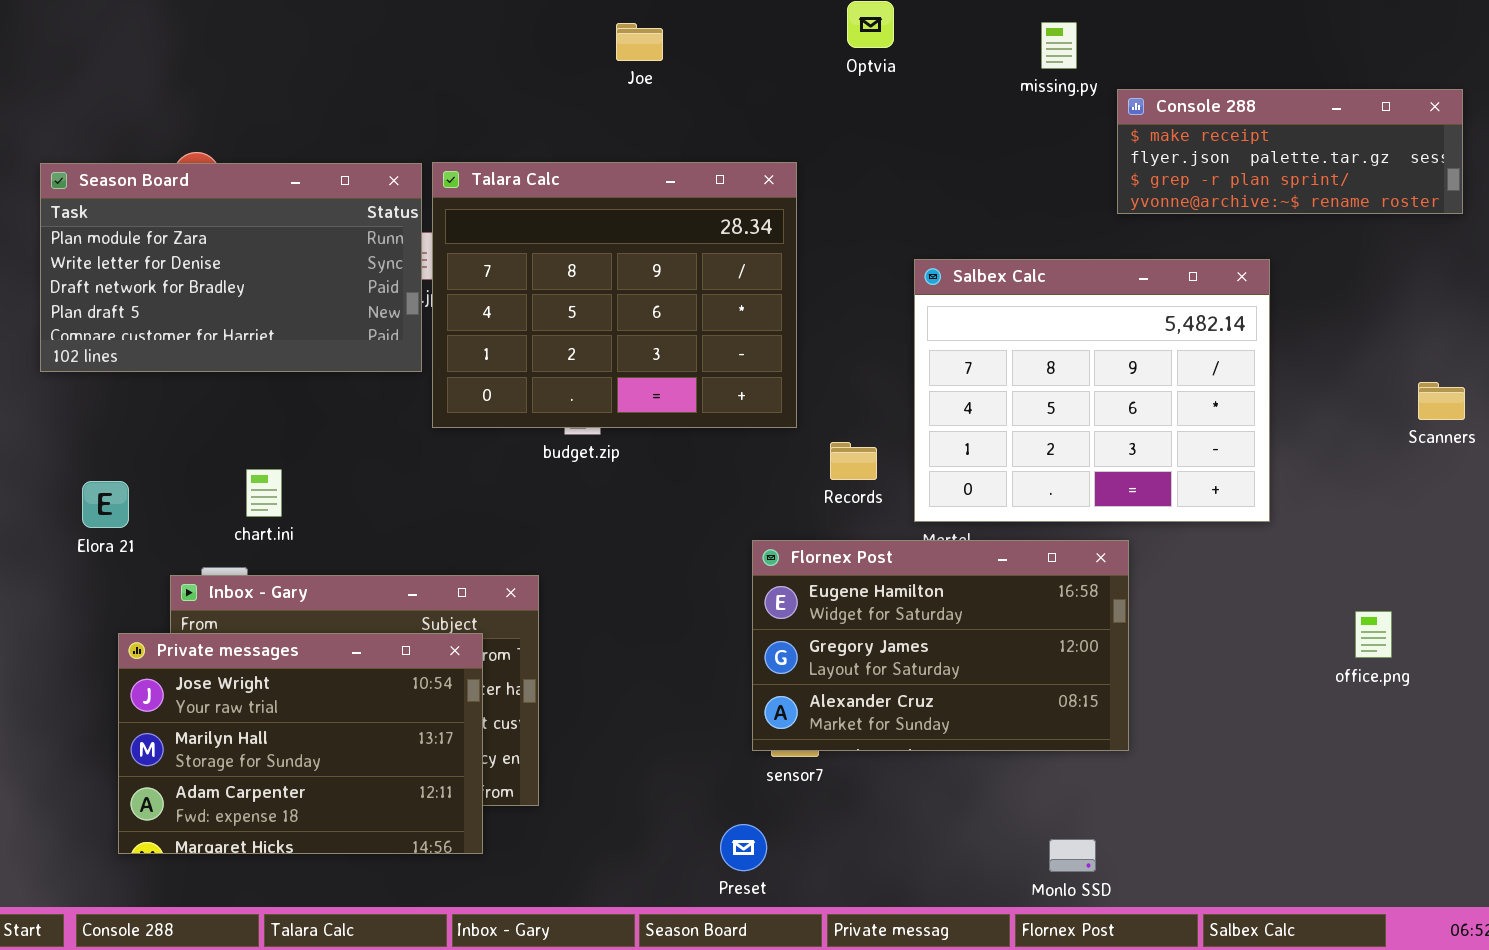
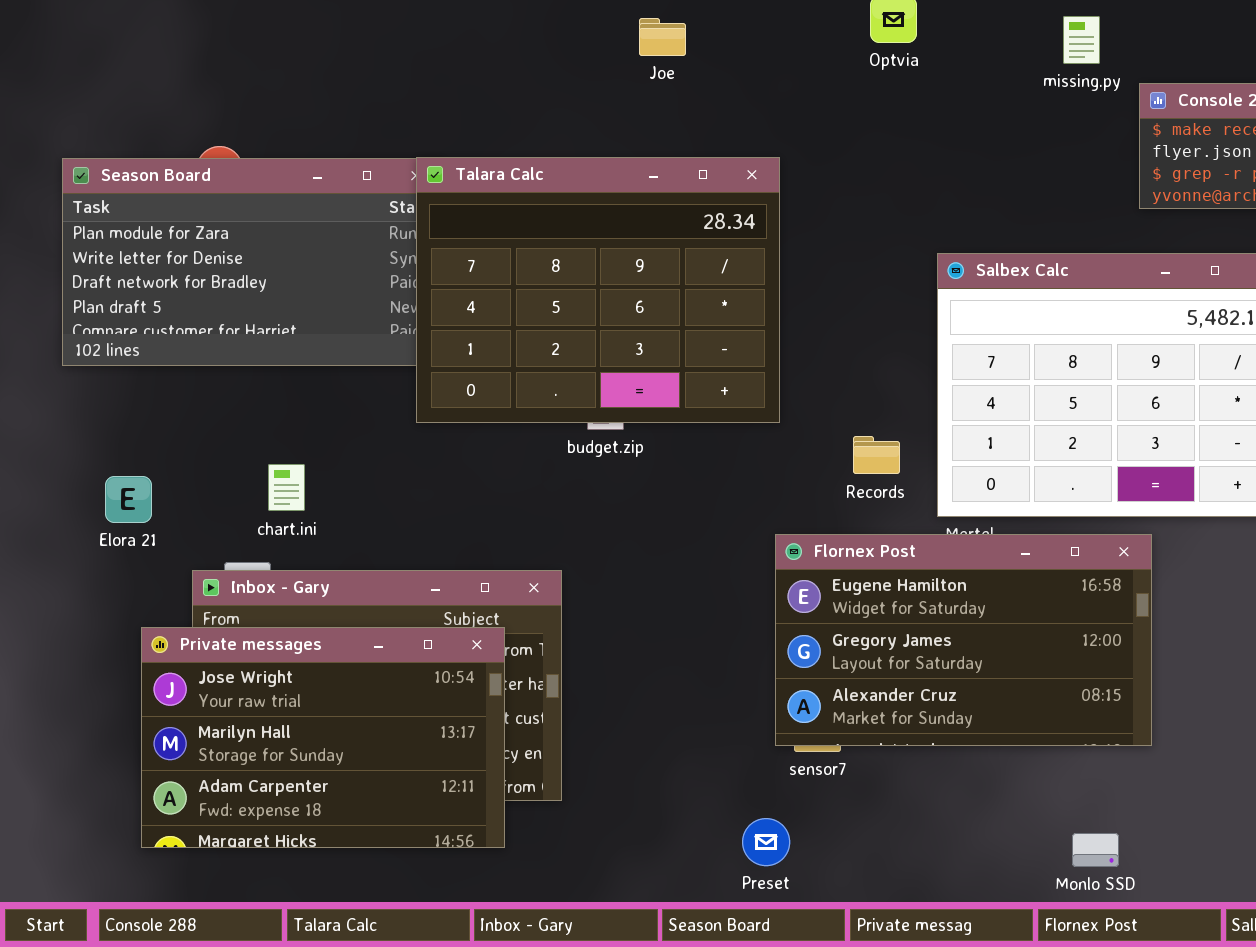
Talara Calc: [432,162,797,428] -> [416,157,780,423], moved

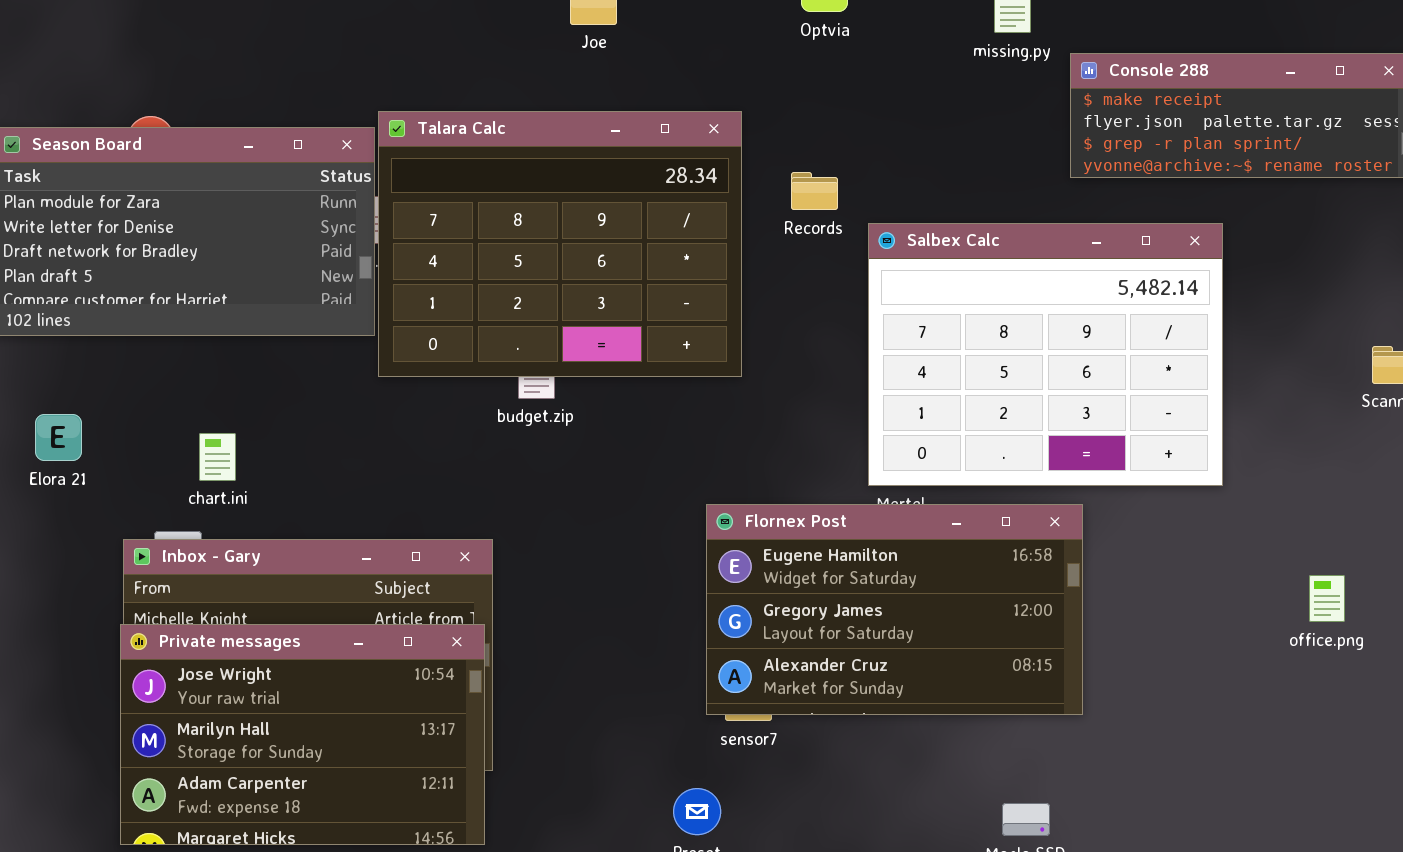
Talara Calc: [416,157,780,423] -> [378,111,742,377], moved
Records: [853,436,900,474] -> [791,172,838,210], moved
Elora 21: [105,476,152,523] -> [35,414,82,461], moved
Private messages: [141,627,505,848] -> [120,624,485,845], moved

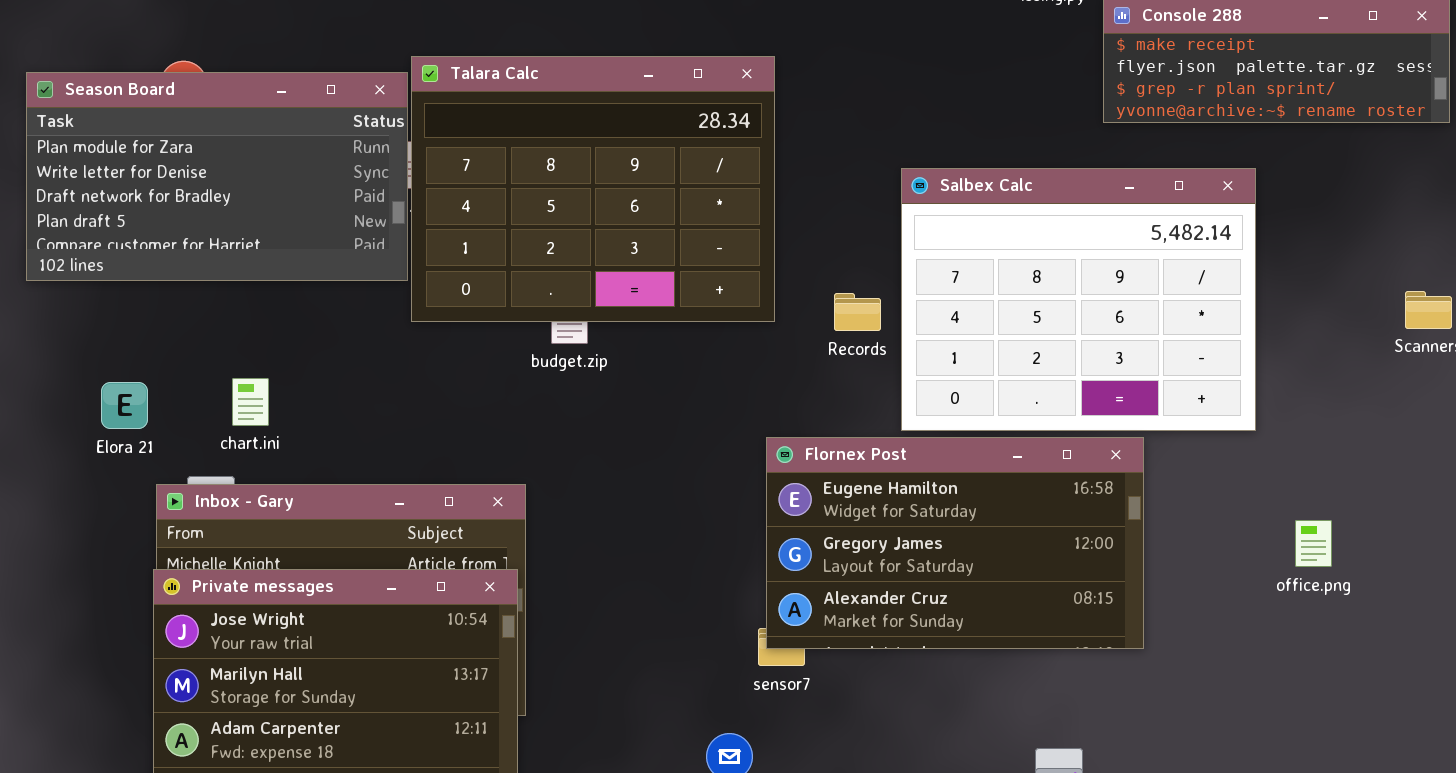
Records: [791,172,838,210] -> [834,293,881,331], moved
Elora 21: [35,414,82,461] -> [101,382,148,429], moved
Flornex Post: [706,504,1083,715] -> [766,437,1144,649], moved
office.png: [1309,575,1345,622] -> [1295,520,1332,567], moved

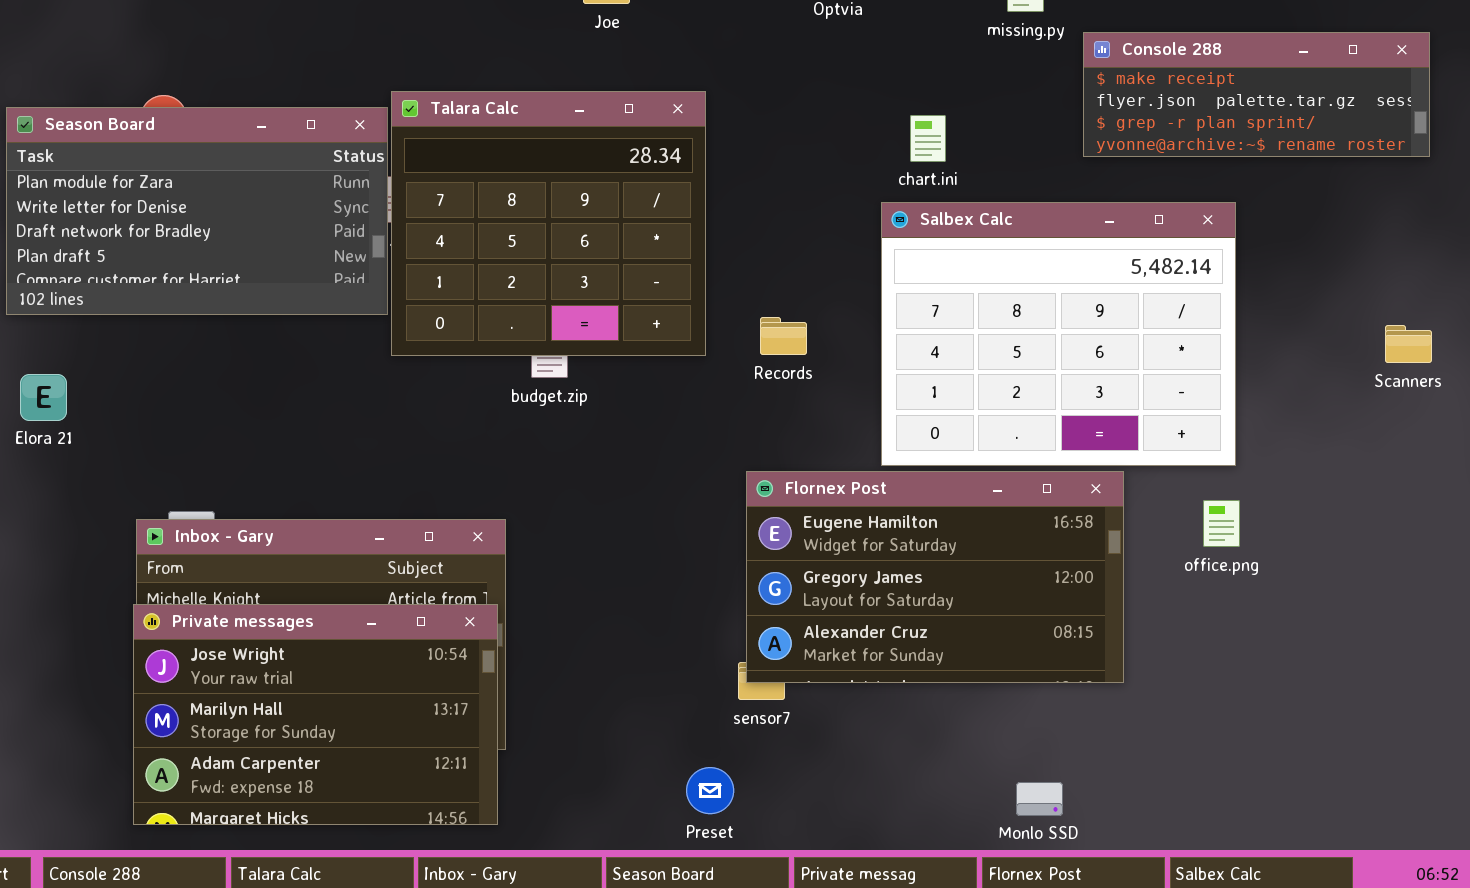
Talara Calc: [411,56,775,322] -> [391,91,706,356], resized
Records: [834,293,881,331] -> [760,317,807,355], moved
chart.ini: [232,378,269,426] -> [910,115,946,162], moved
Elora 21: [101,382,148,429] -> [20,374,67,421], moved
office.png: [1295,520,1332,567] -> [1203,500,1240,547], moved

